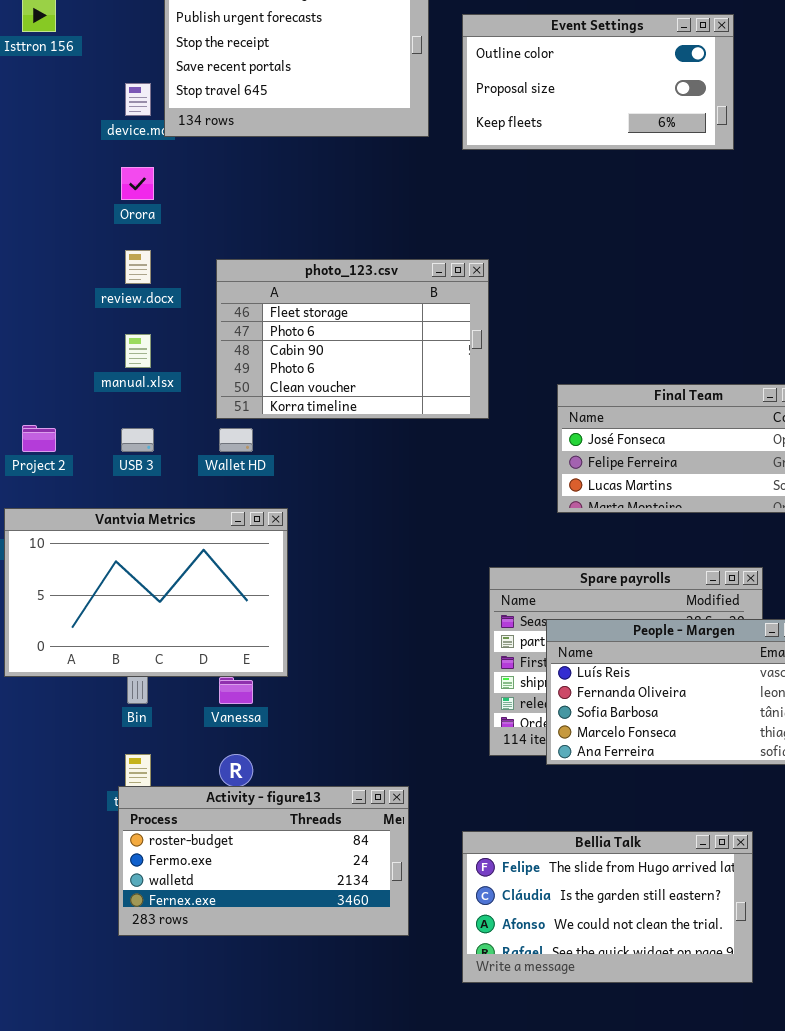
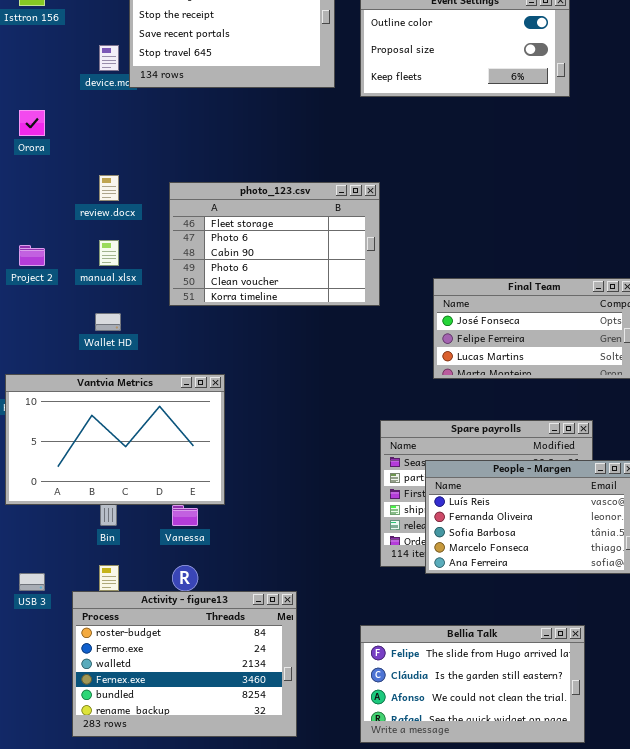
Orora: [121,167,154,200] -> [19,110,45,136], moved
Project 2: [22,425,56,452] -> [19,245,45,266], moved
USB 3: [121,428,154,452] -> [19,573,45,591], moved
Wallet HD: [219,428,253,452] -> [95,313,121,331], moved
Activity - figure13: [118,786,409,936] -> [72,591,297,737], moved, resized

